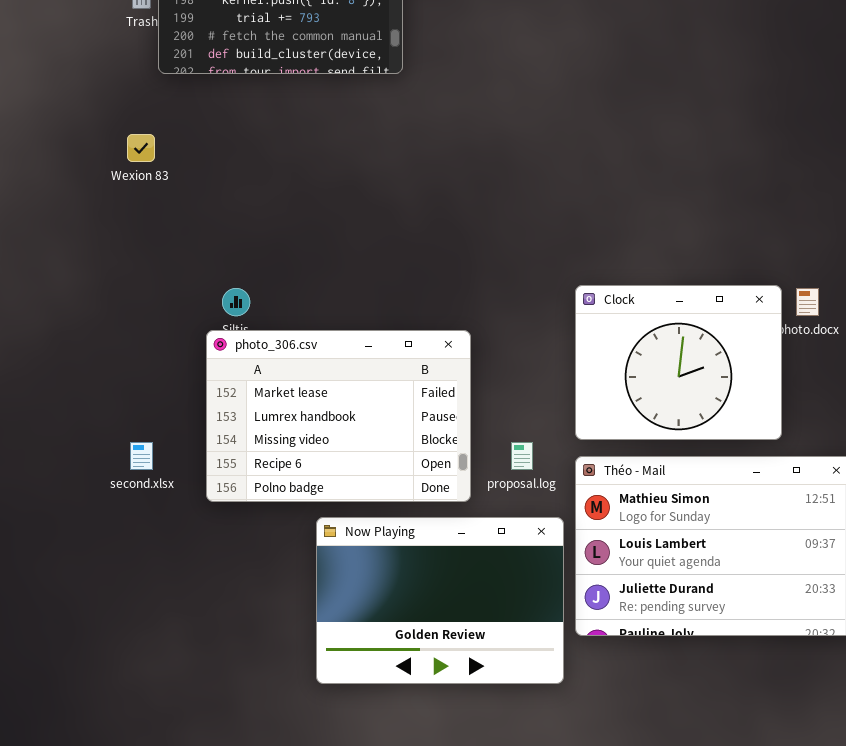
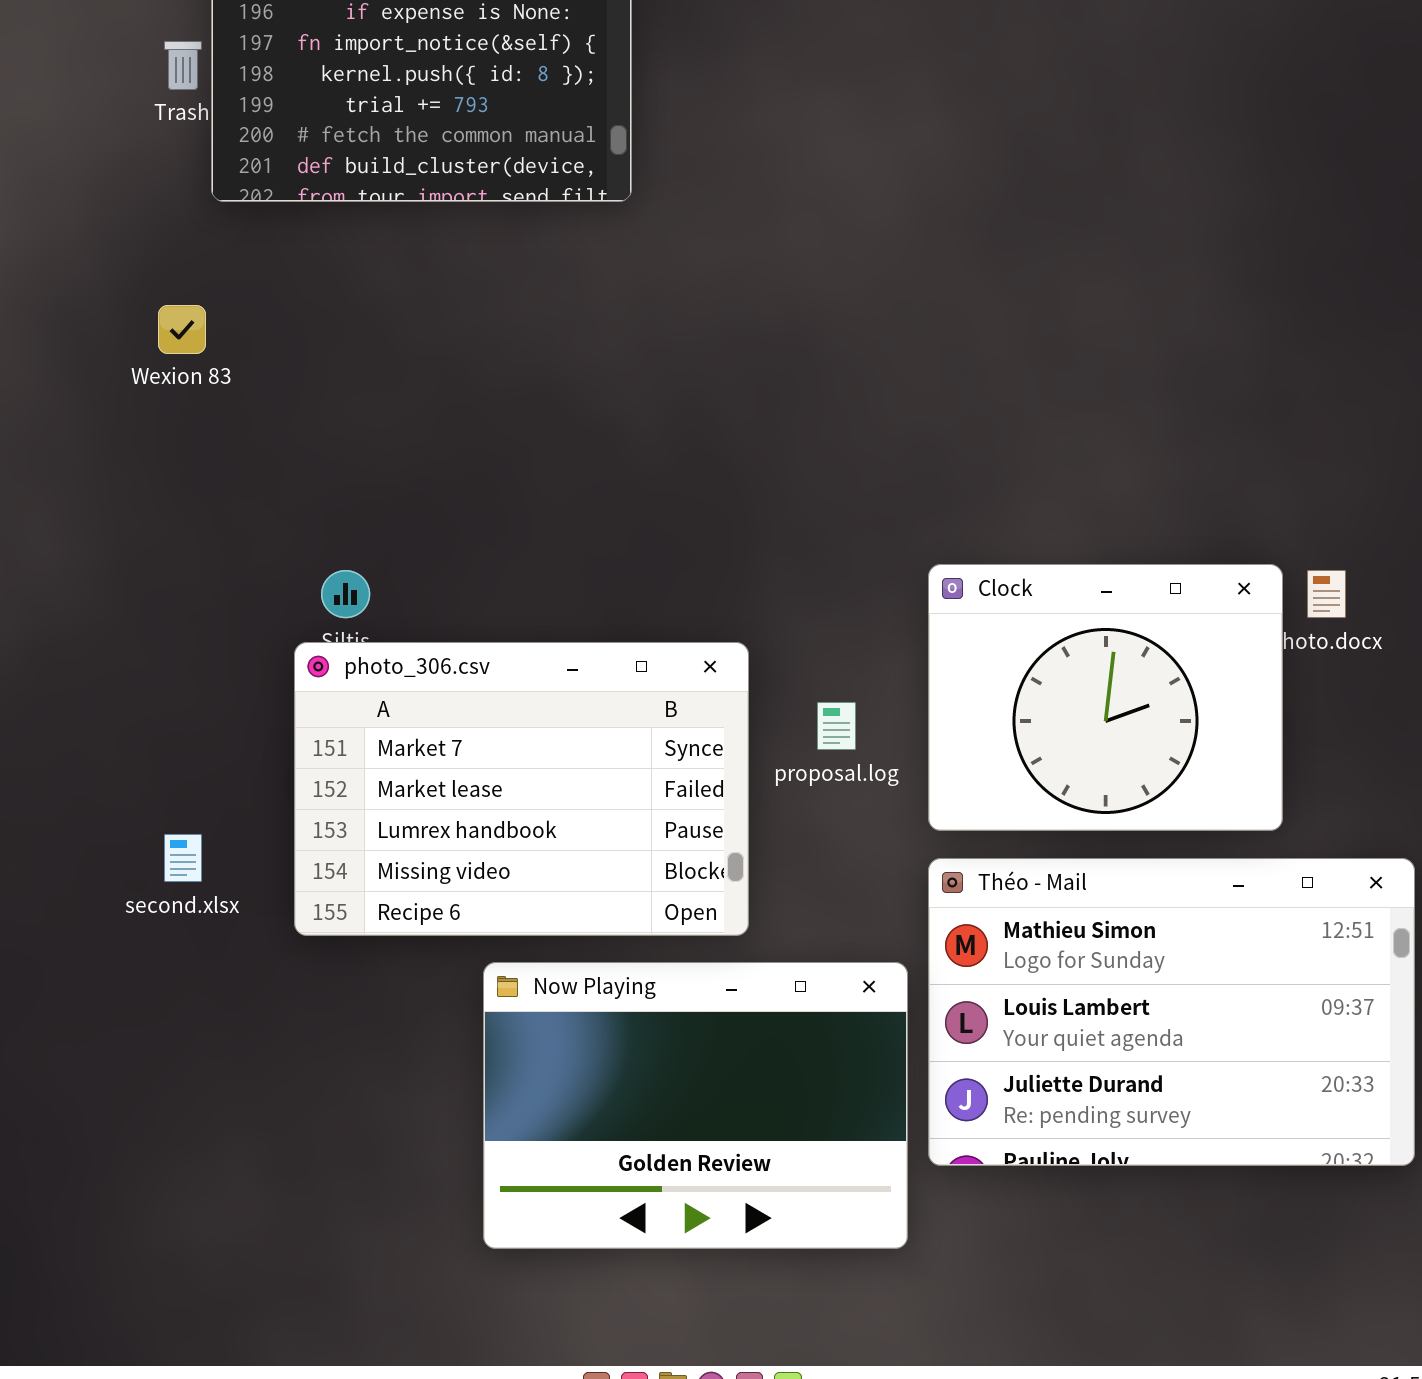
photo_306.csv: [206,330,471,502] -> [294,642,749,936], scrolled up 1 row
proposal.log: [511,442,533,470] -> [817,702,856,750], moved

